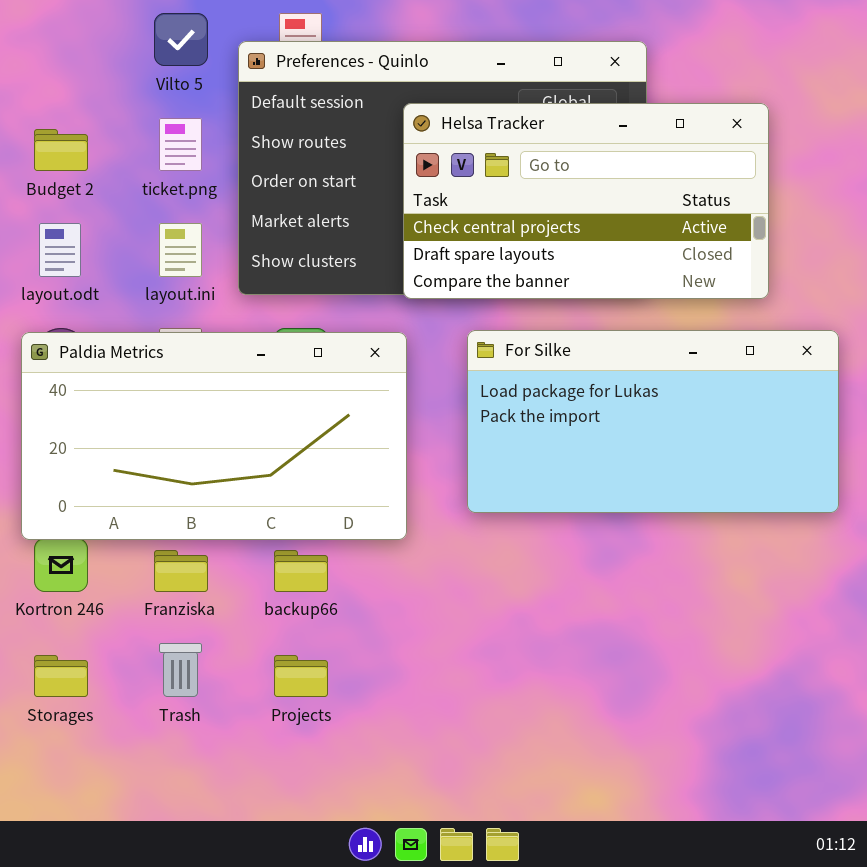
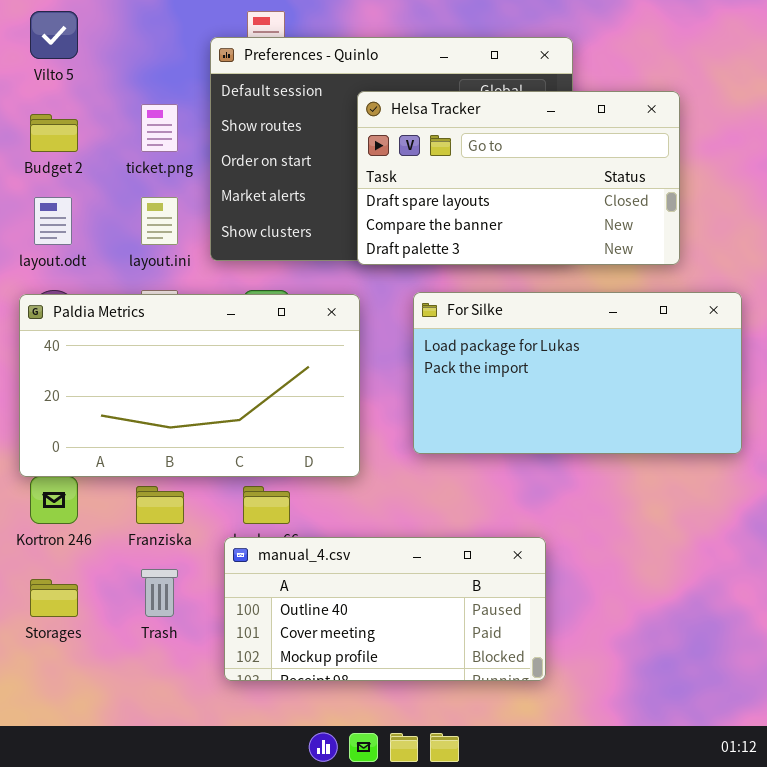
Vilto 5: [154,13,208,66] -> [30,11,78,59], moved
Helsa Tracker: [403,103,769,299] -> [357,91,680,265], scrolled down 1 row
manual_4.csv: none -> [224,537,546,681], opened

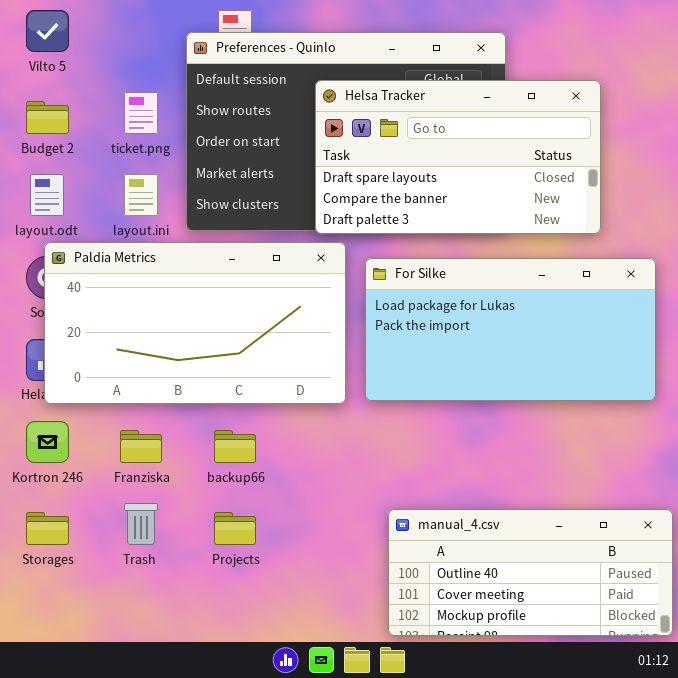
Paldia Metrics: [19,294,360,477] -> [44,242,346,404], moved
manual_4.csv: [224,537,546,681] -> [388,509,673,636], moved

